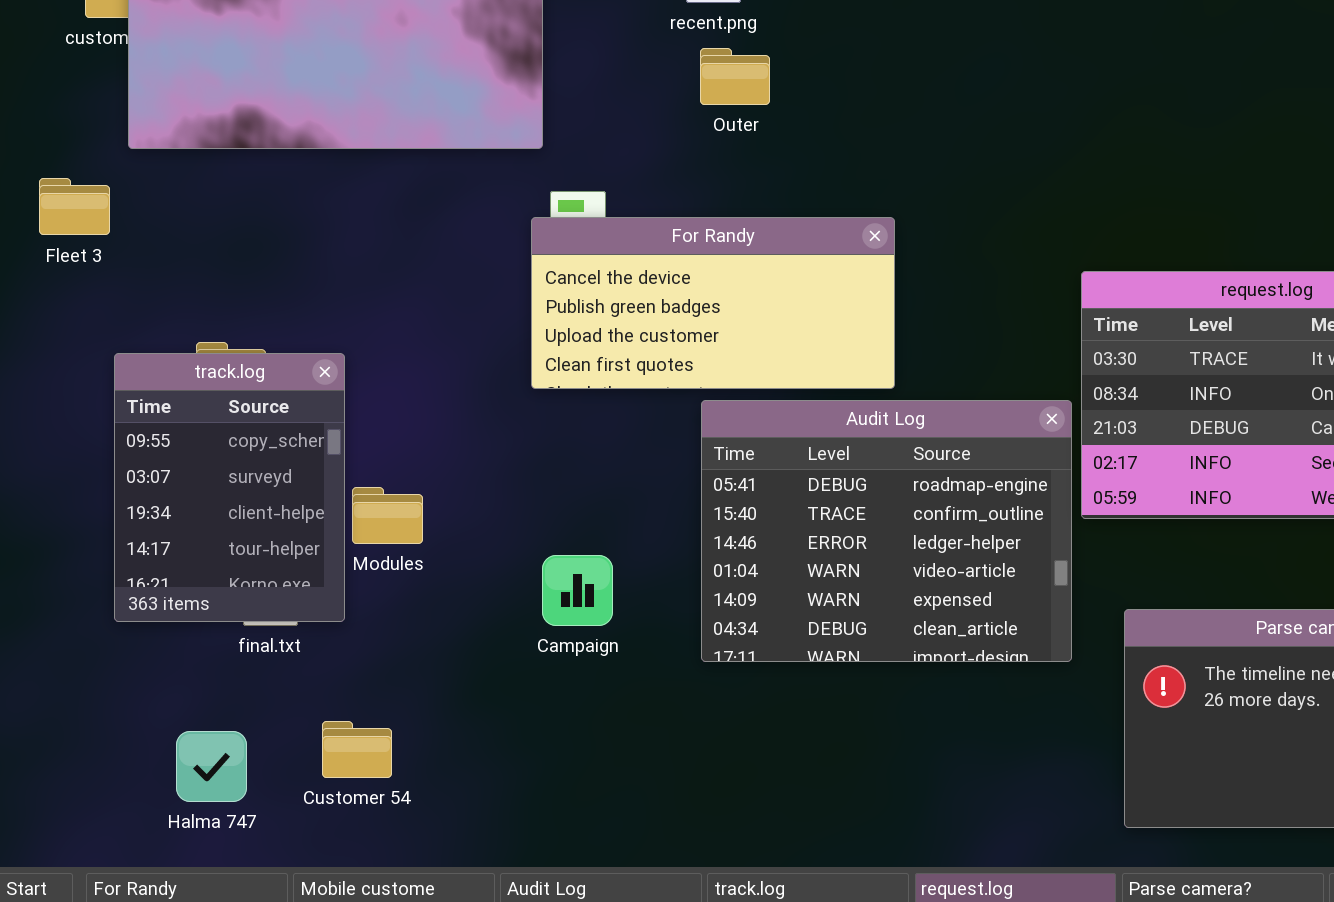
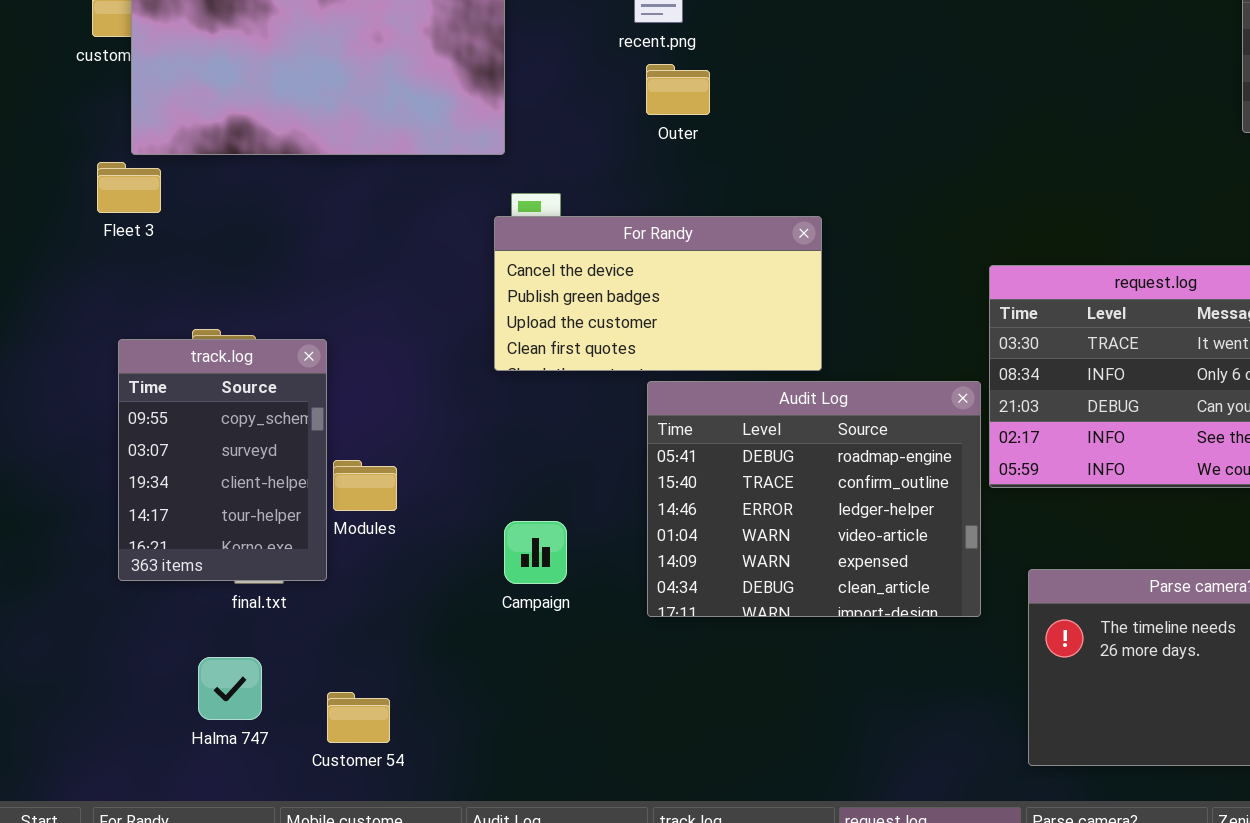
Fleet 3: [39,178,110,235] -> [97,162,161,213], moved
Customer 54: [322,721,392,778] -> [327,692,390,743], moved
Halma 747: [176,731,247,802] -> [198,657,262,720], moved

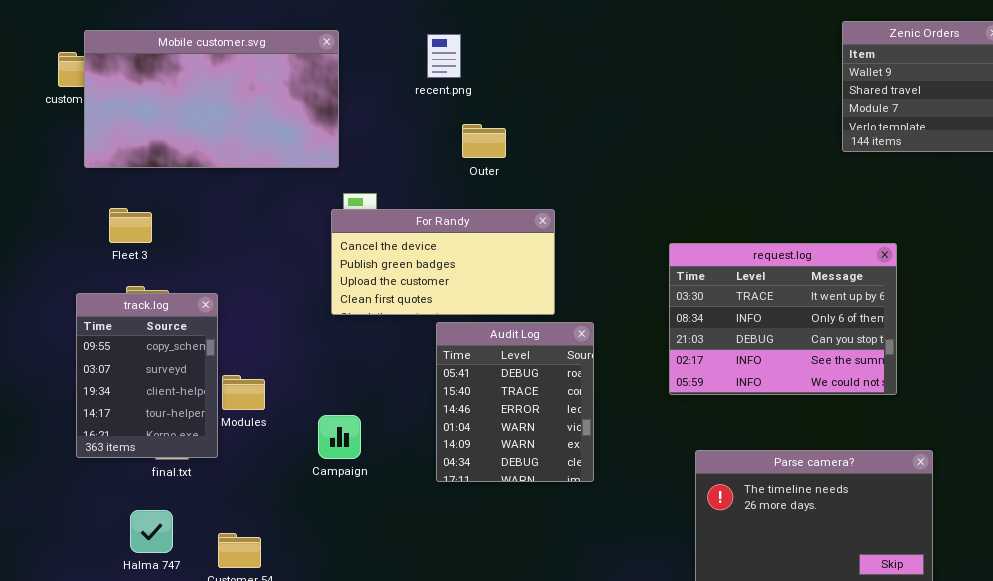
Outer: [646,64,710,115] -> [462,124,506,158], moved
Fleet 3: [97,162,161,213] -> [109,208,152,243], moved
Audit Log: [647,381,981,617] -> [436,322,594,482], resized
Campaign: [504,521,567,584] -> [318,415,361,459], moved

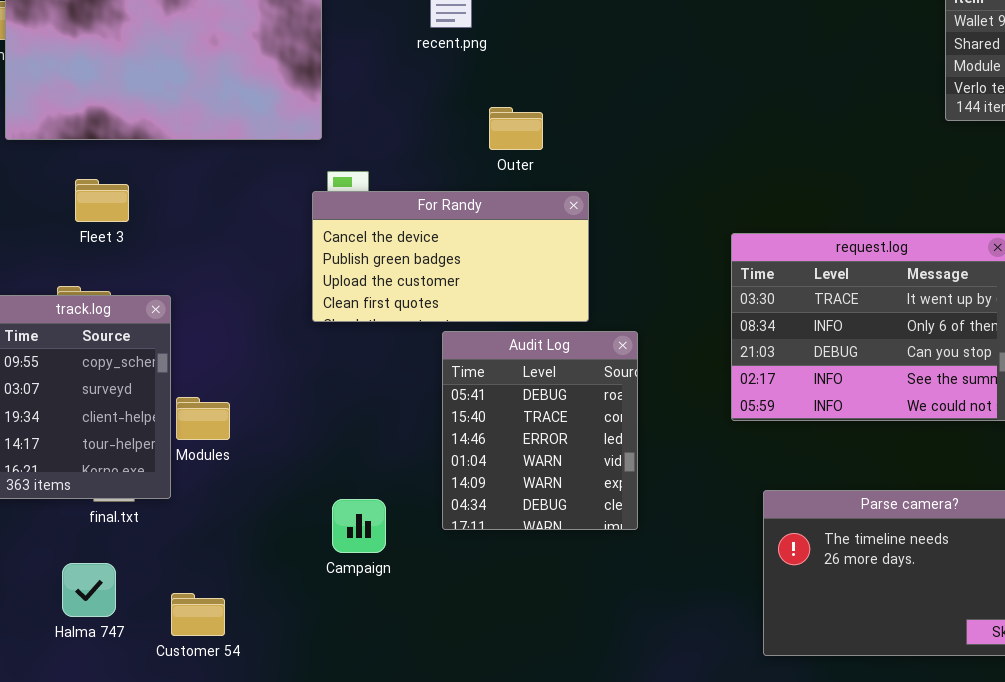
Outer: [462,124,506,158] -> [489,107,543,150], moved
Fleet 3: [109,208,152,243] -> [75,179,129,222], moved
Campaign: [318,415,361,459] -> [332,499,386,553], moved

